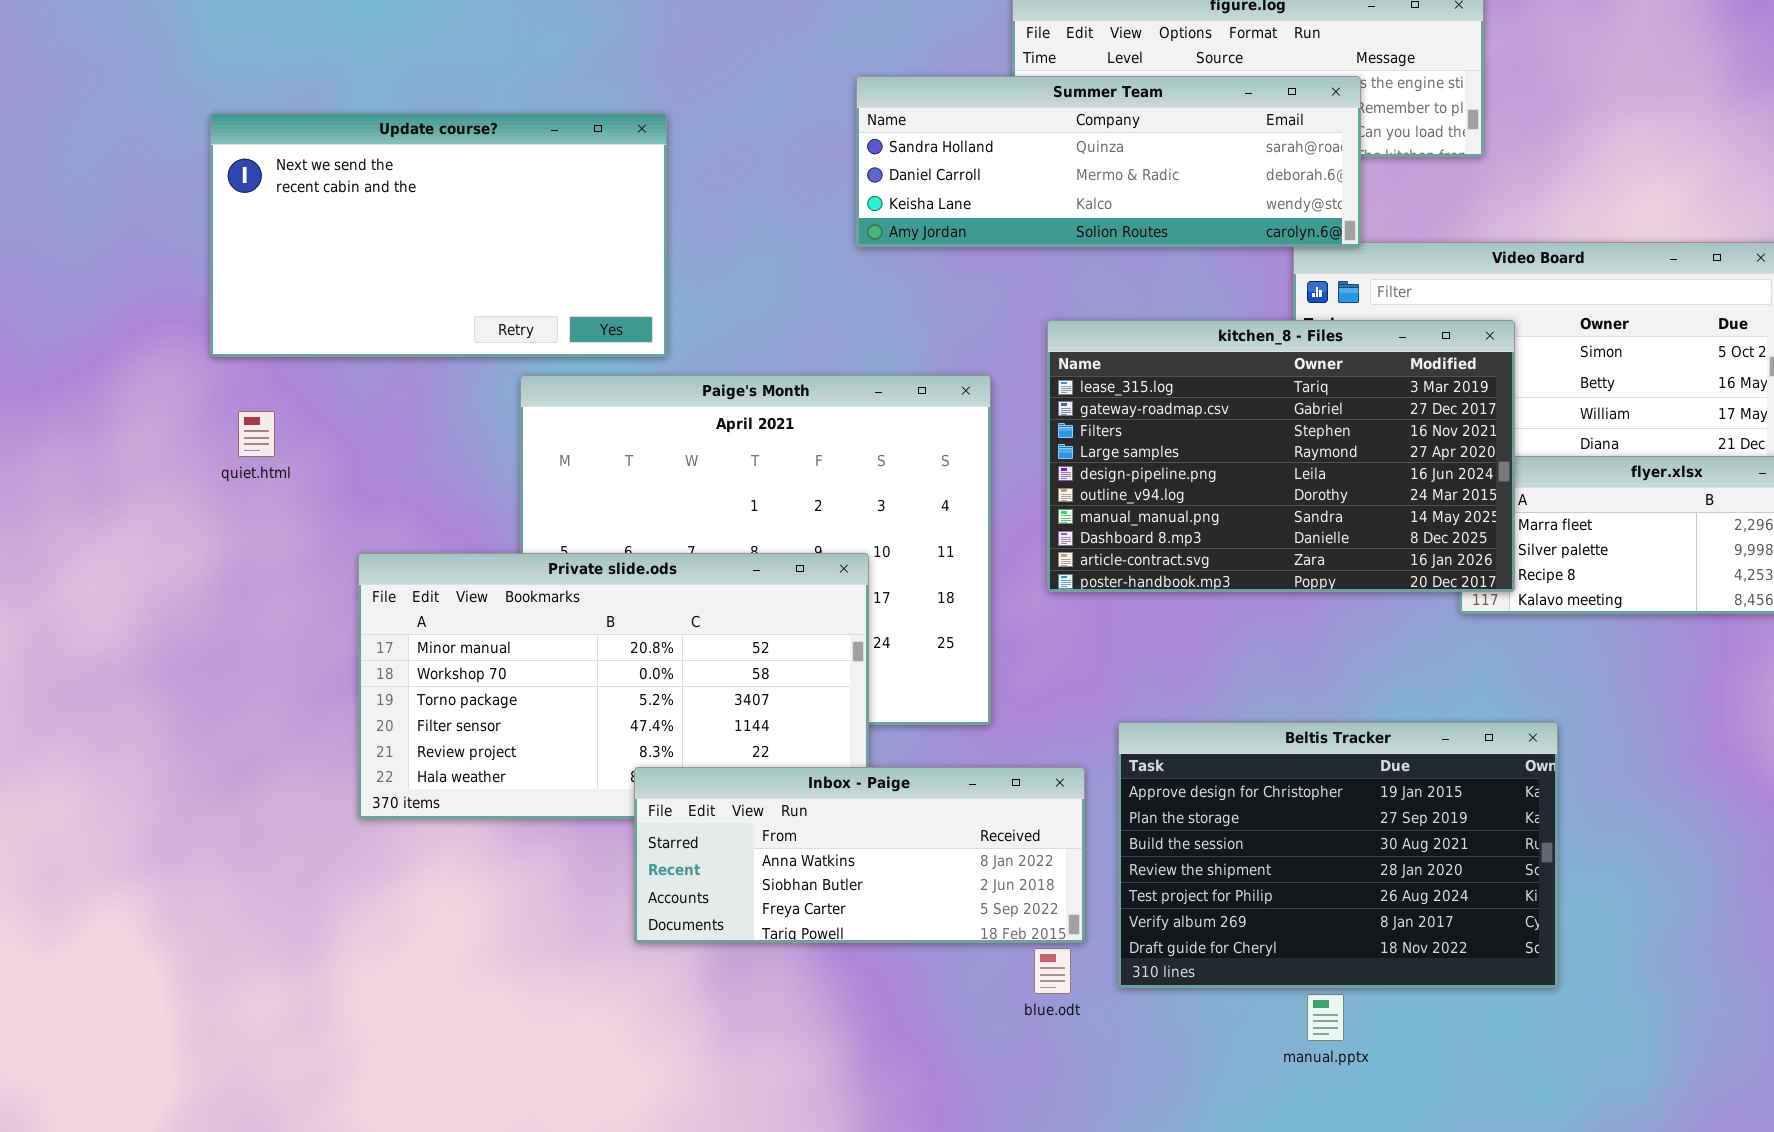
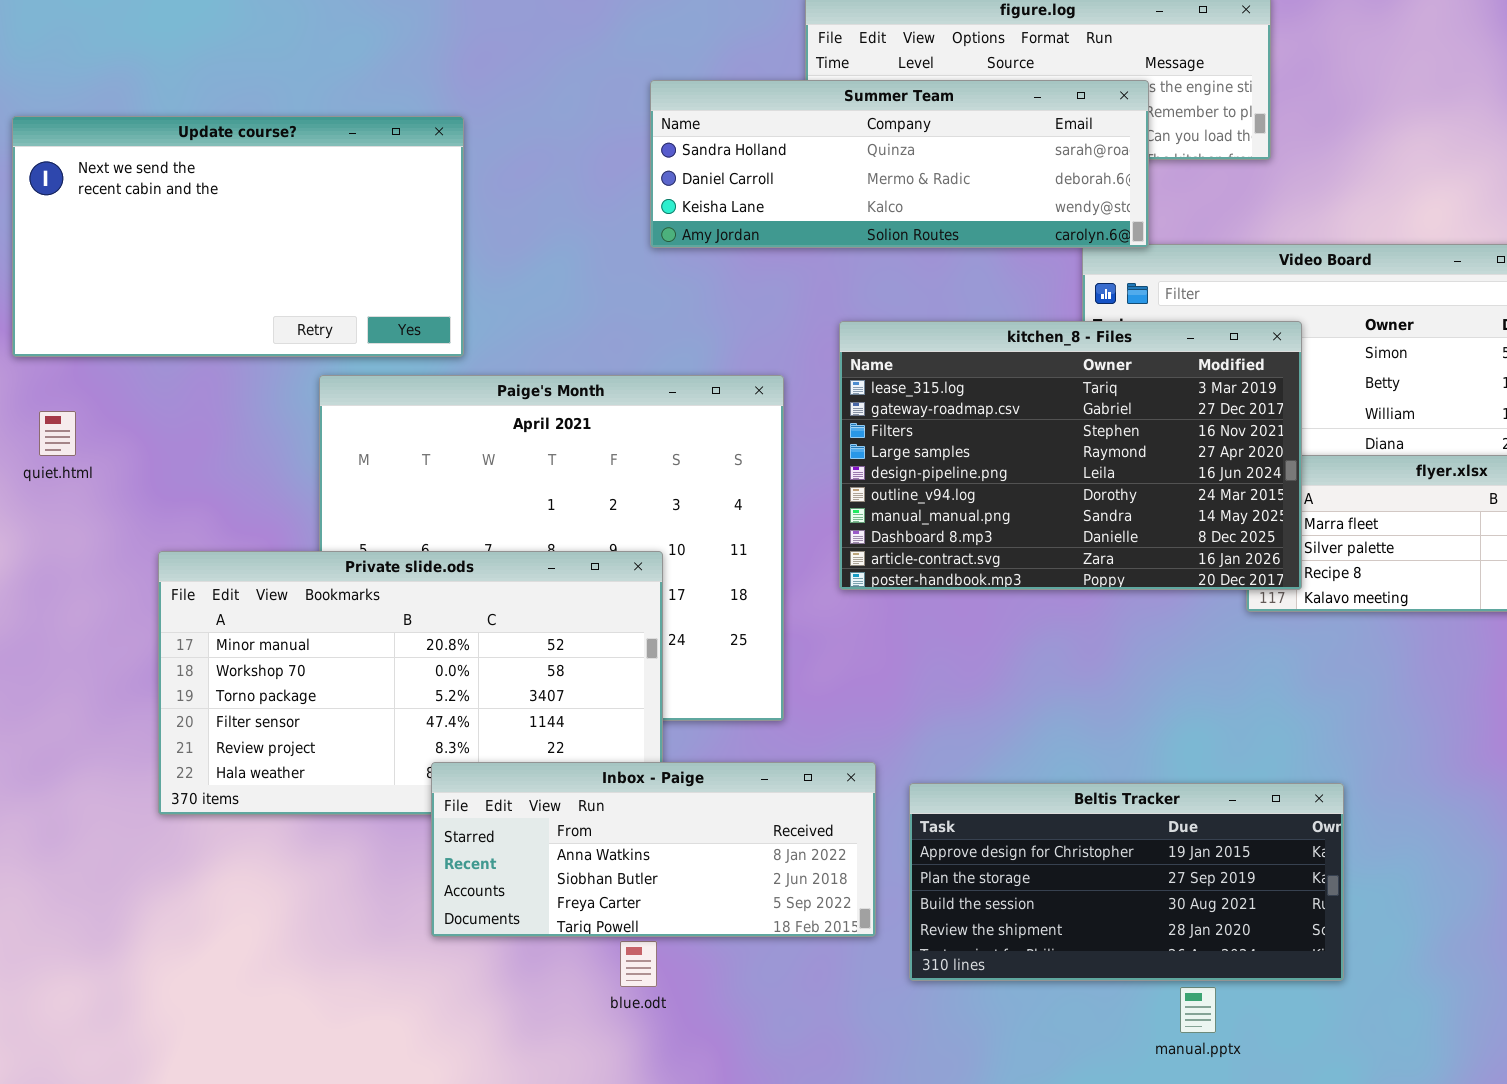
Beltis Tracker: [1118,722,1558,988] -> [909,783,1344,981], resized
blue.odt: [1034,948,1071,994] -> [620,941,657,987], moved
manual.pptx: [1307,994,1344,1041] -> [1180,987,1216,1033], moved

